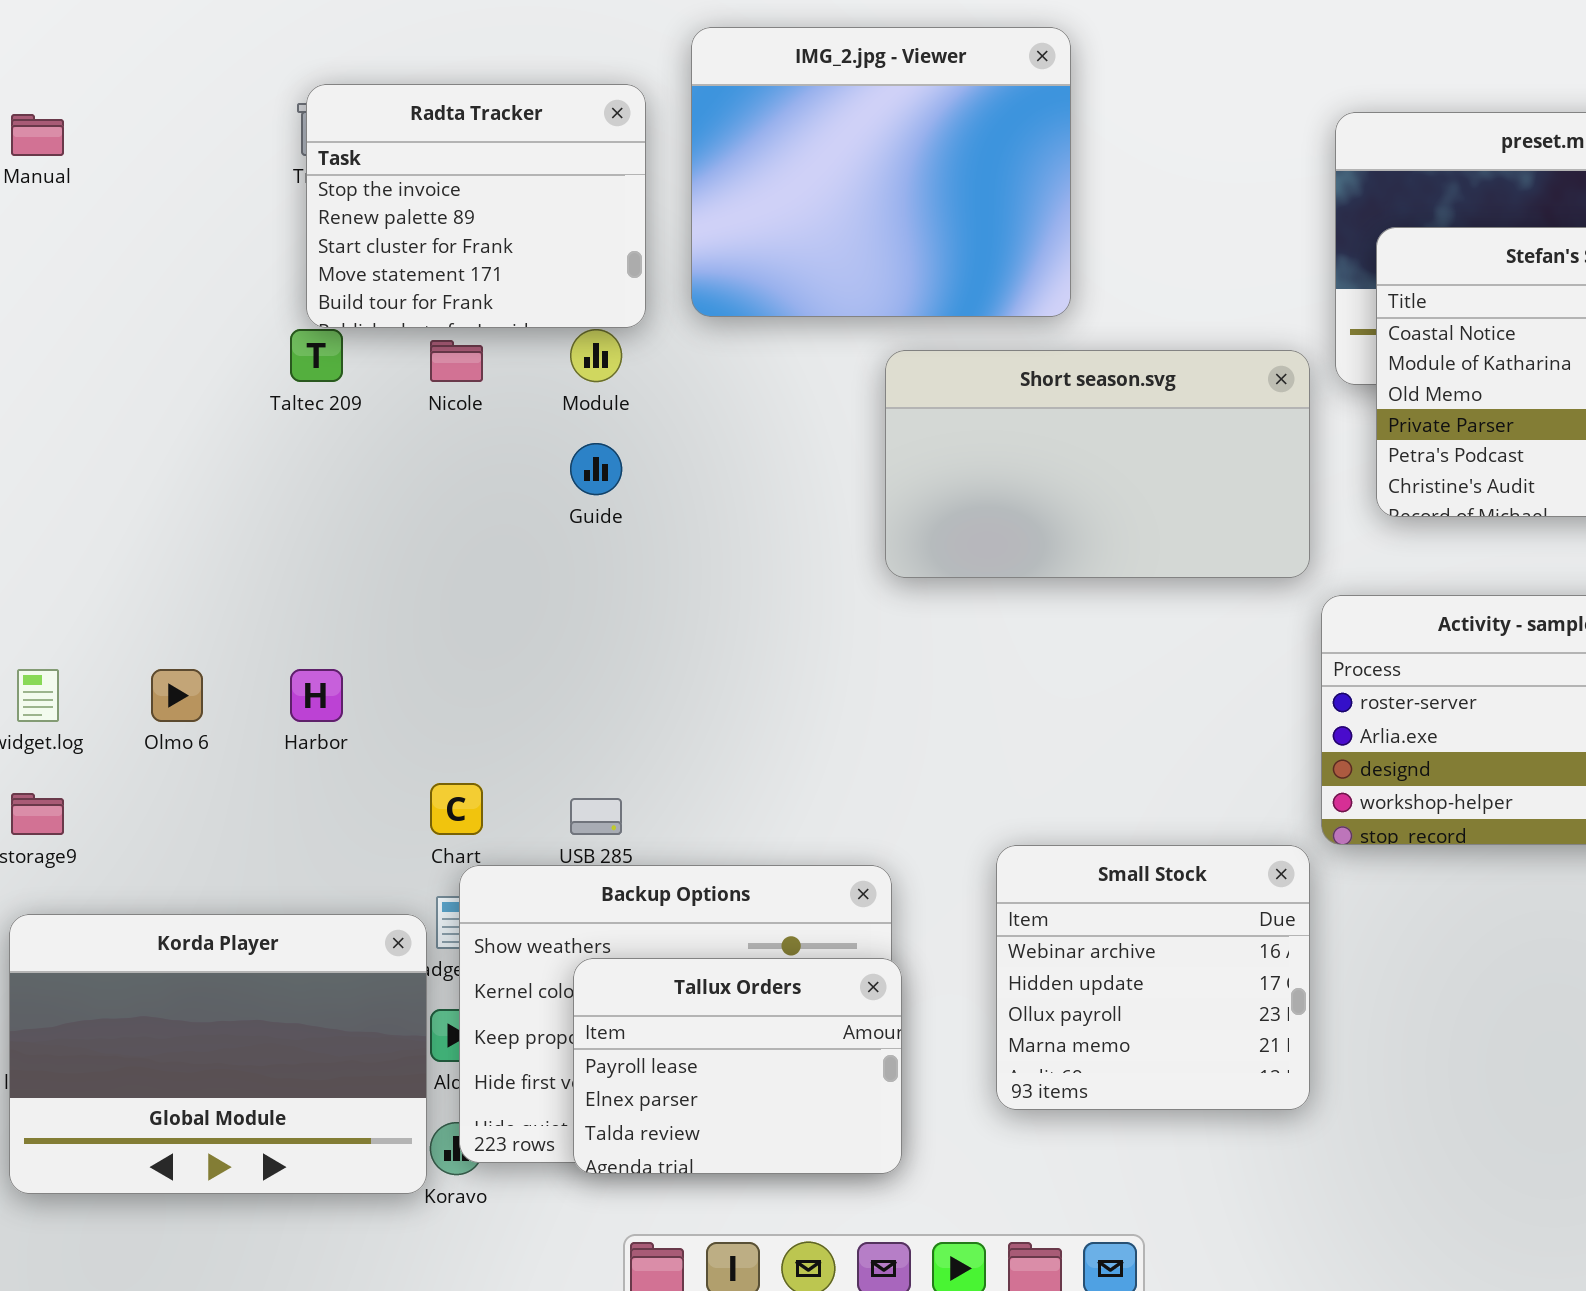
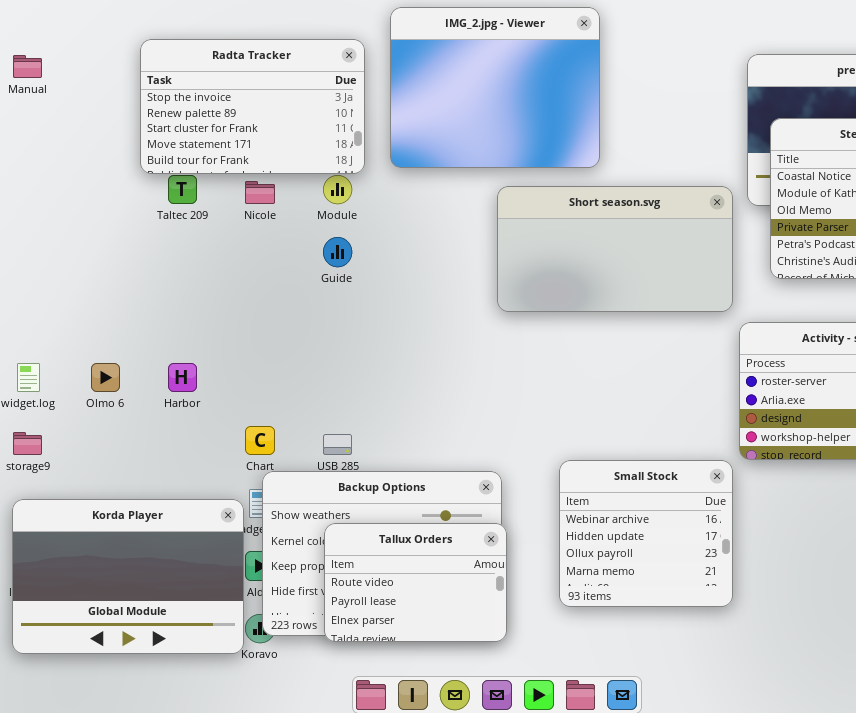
Radta Tracker: [306,84,646,328] -> [140,39,365,174], resized
Tallux Orders: [573,958,902,1174] -> [324,523,507,642], scrolled up 1 row

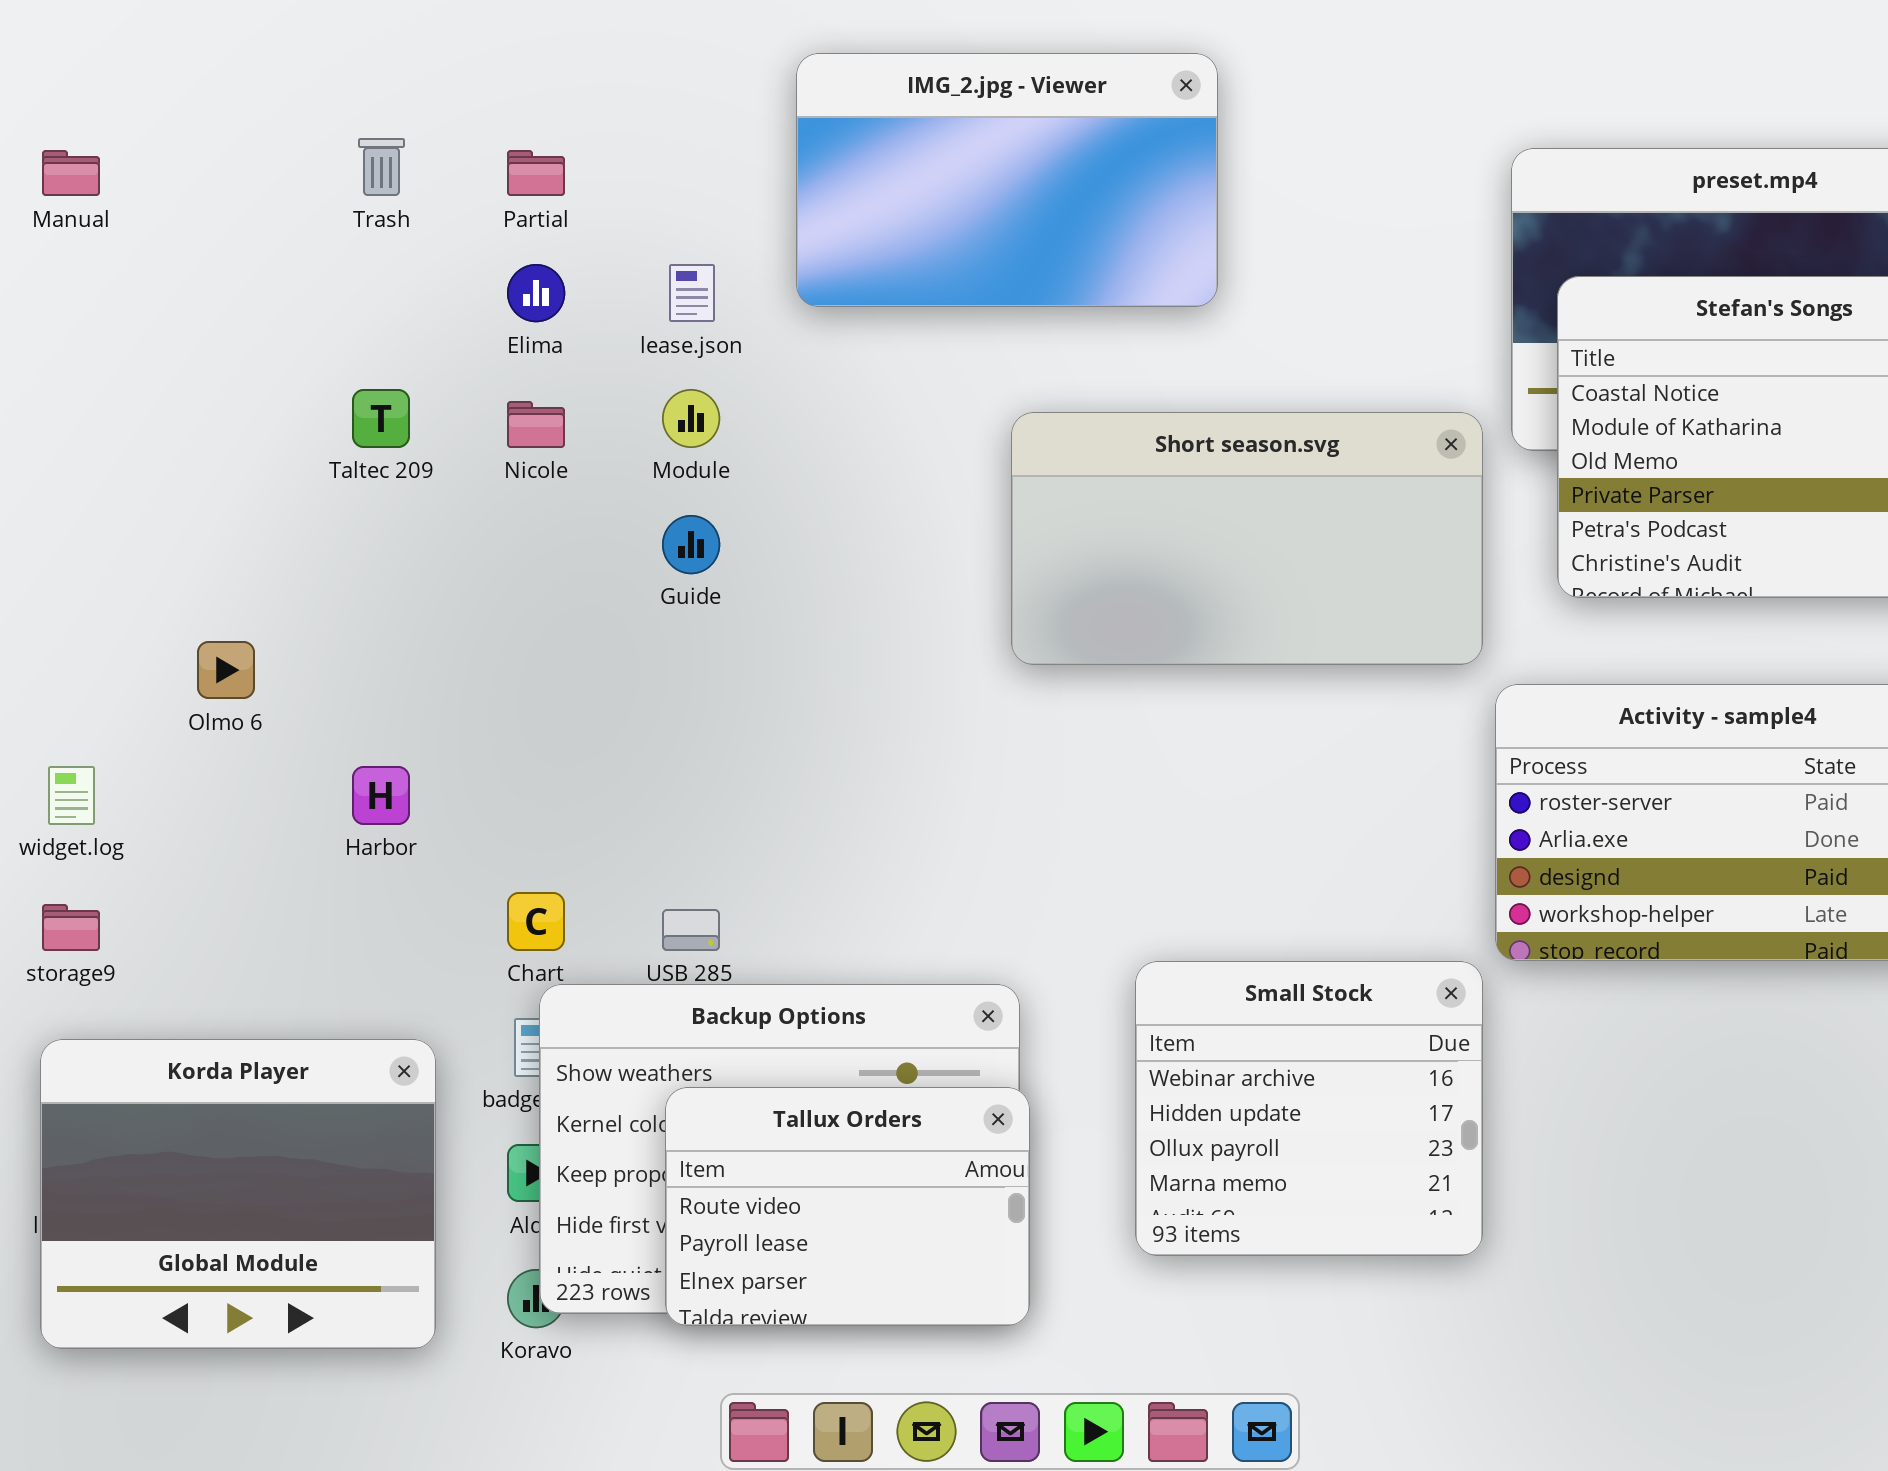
IMG_2.jpg - Viewer: [390,7,600,168] -> [796,53,1218,307], resized
Radta Tracker: [140,39,365,174] -> none, closed
Olmo 6: [91,363,120,392] -> [197,641,255,699], moved
Korda Player: [12,499,244,654] -> [40,1039,436,1349], resized

